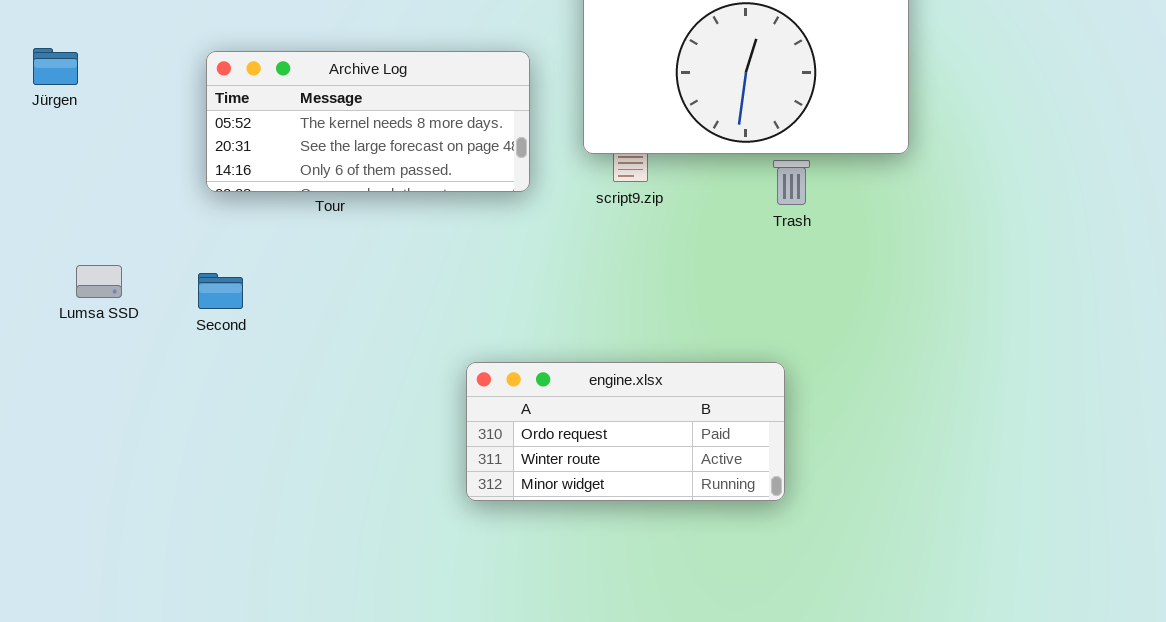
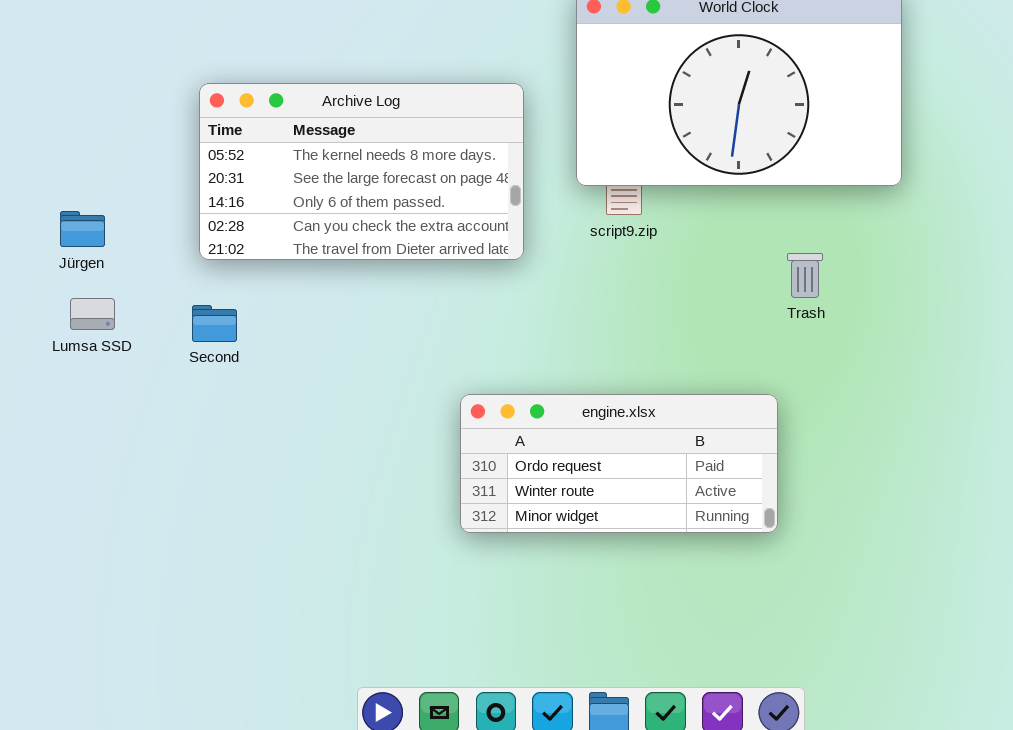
Jürgen: [33,48,78,85] -> [60,211,105,247], moved
Archive Log: [206,51,530,192] -> [199,83,524,260], resized
Trash: [773,160,810,205] -> [787,253,823,298], moved

